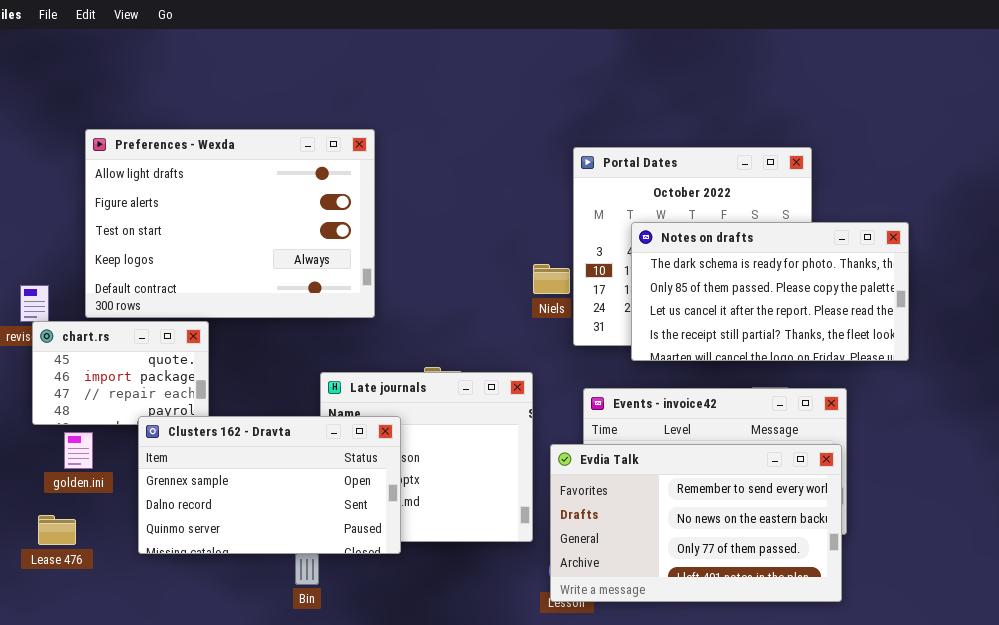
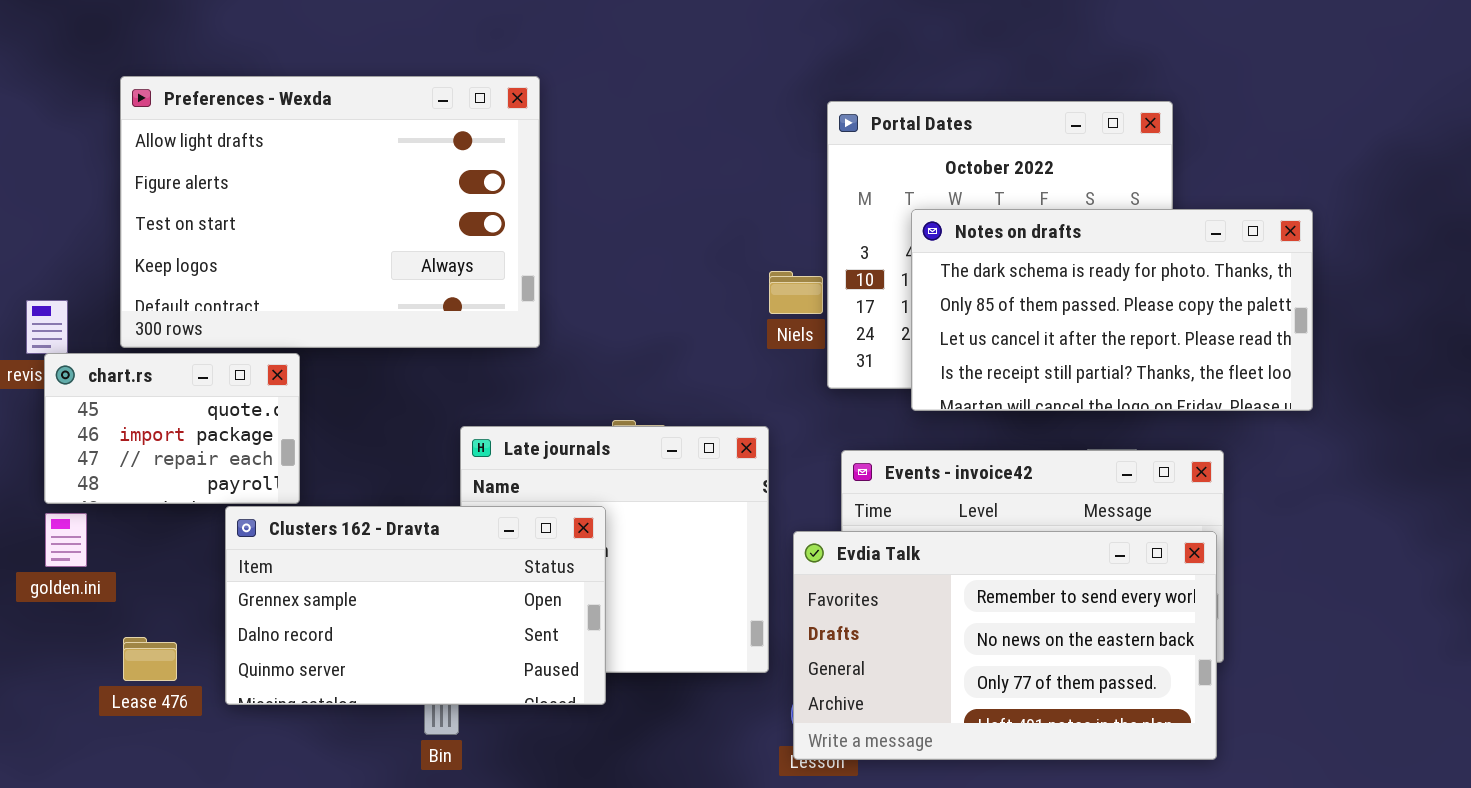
Clusters 162 - Dravta: [138,416,401,554] -> [225,506,606,705], moved
golden.ini: [64,432,93,469] -> [45,513,87,567], moved
Lease 476: [38,515,76,545] -> [123,637,177,681], moved

